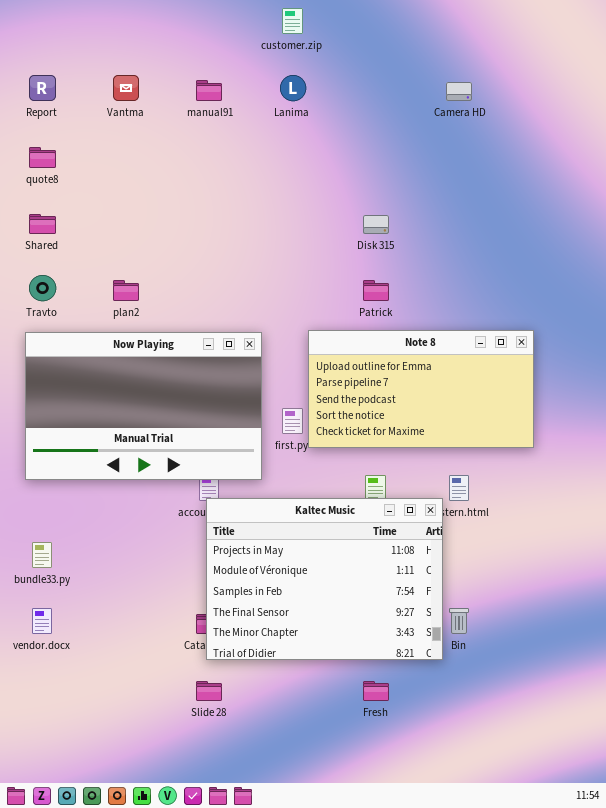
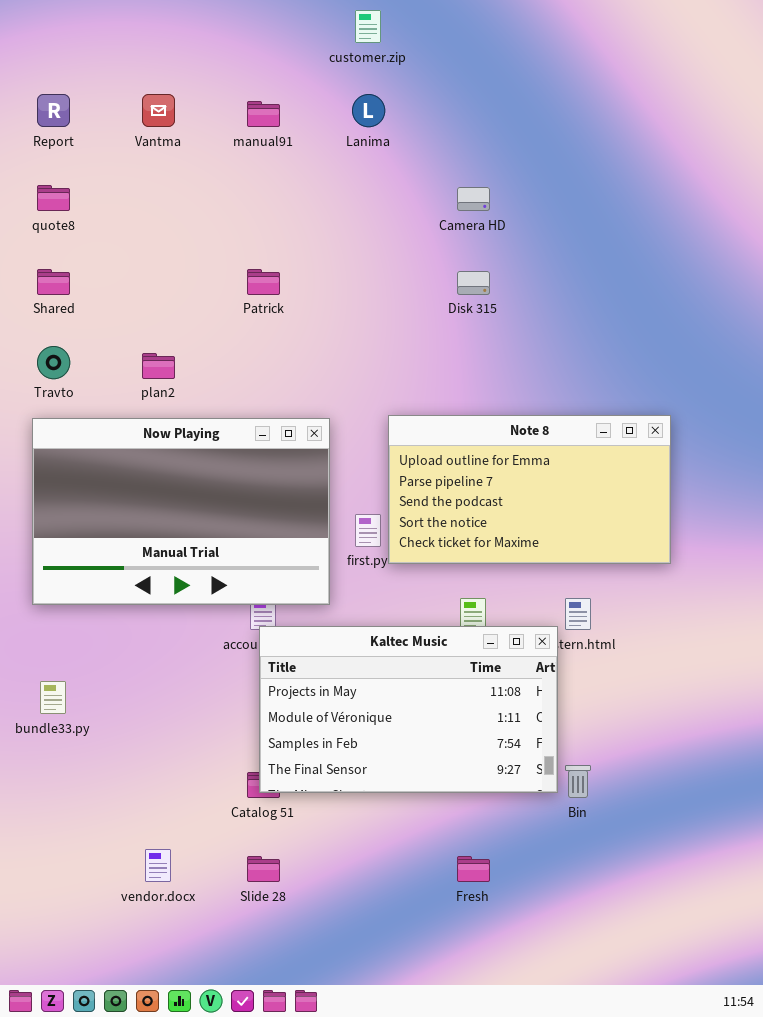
Camera HD: [446,82,472,101] -> [457,187,490,211], moved
Patrick: [363,280,389,301] -> [247,269,280,295], moved
Kaltec Music: [206,498,443,660] -> [259,626,558,793], resized
vendor.docx: [32,608,52,634] -> [145,849,171,882], moved

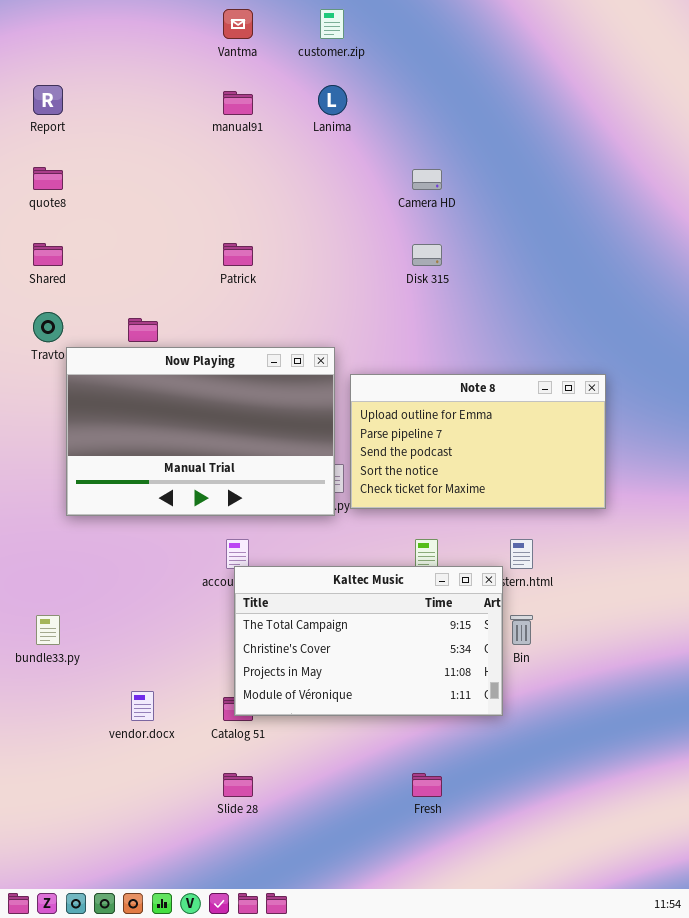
Vantma: [142,94,175,127] -> [223,9,253,39], moved
Now Playing: [32,418,330,605] -> [66,347,335,516], moved
Kaltec Music: [259,626,558,793] -> [234,566,503,716], scrolled up 2 rows
Bin: [565,765,591,798] -> [510,615,533,645], moved
vendor.docx: [145,849,171,882] -> [131,691,154,721], moved

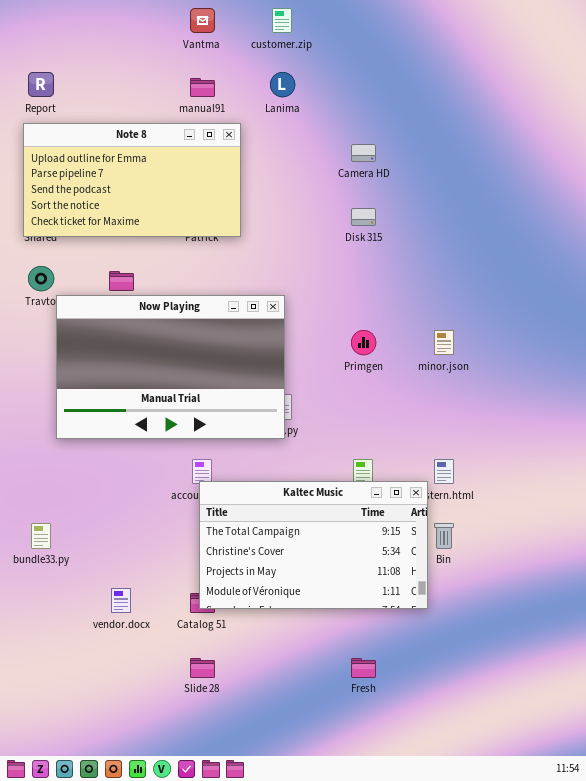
Note 8: [350,374,606,509] -> [23,123,241,237], moved

